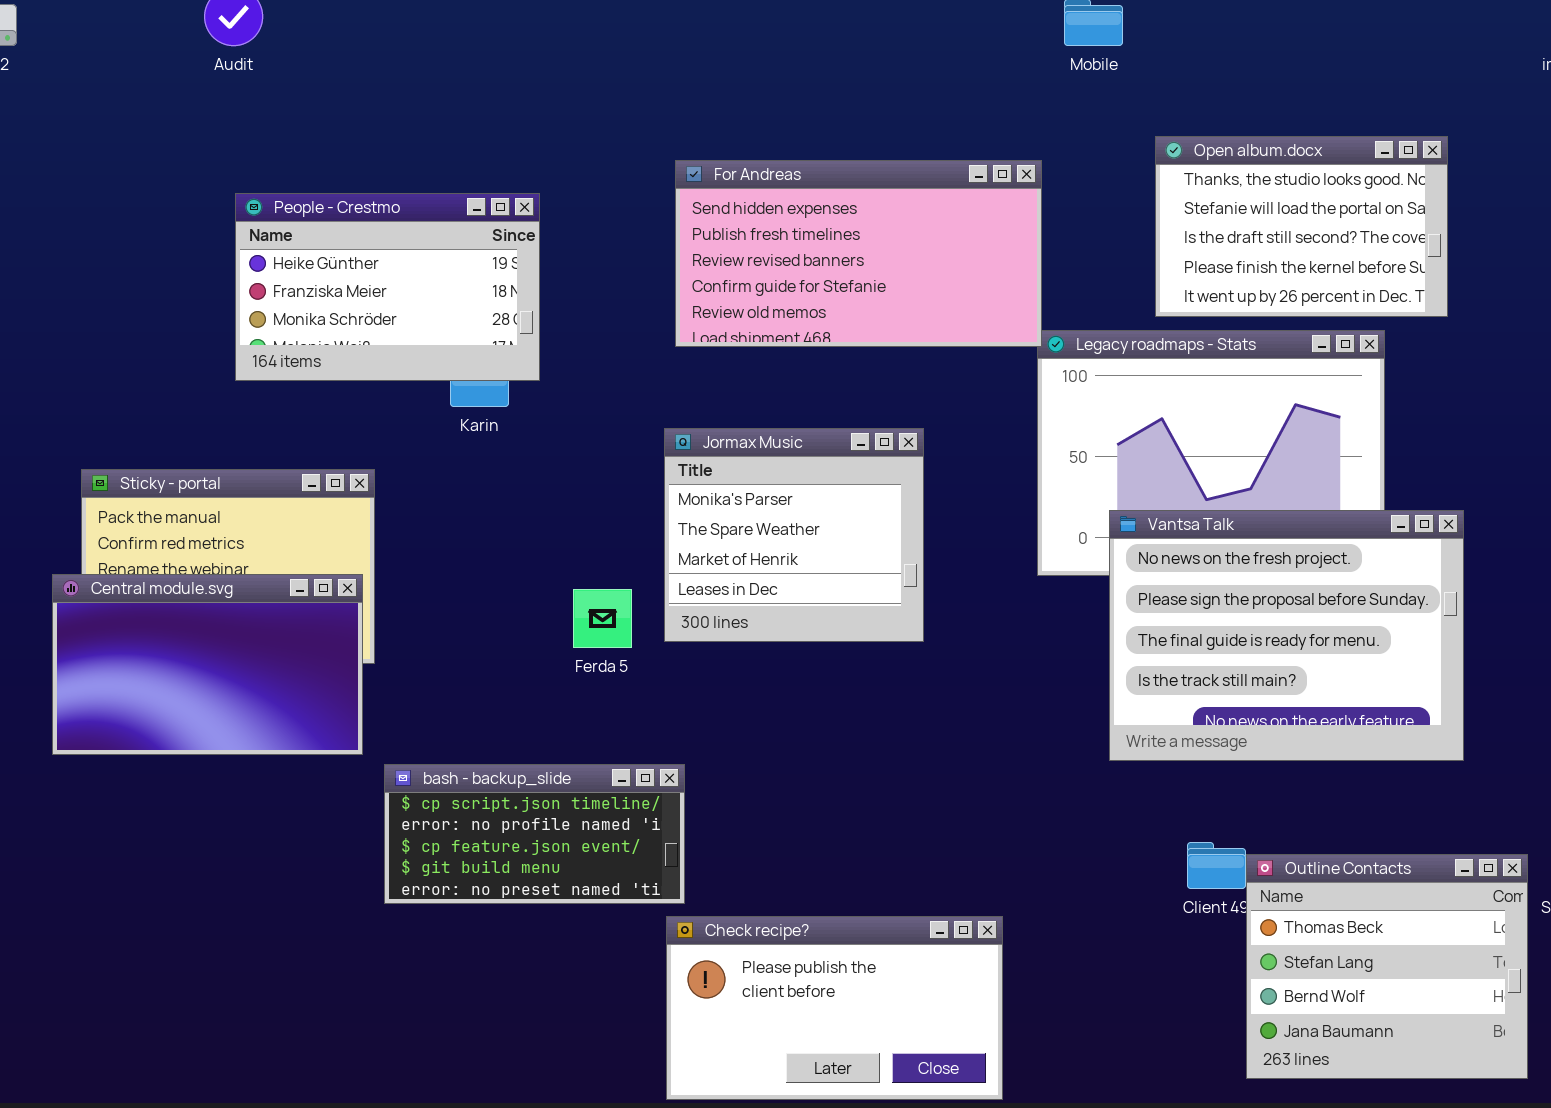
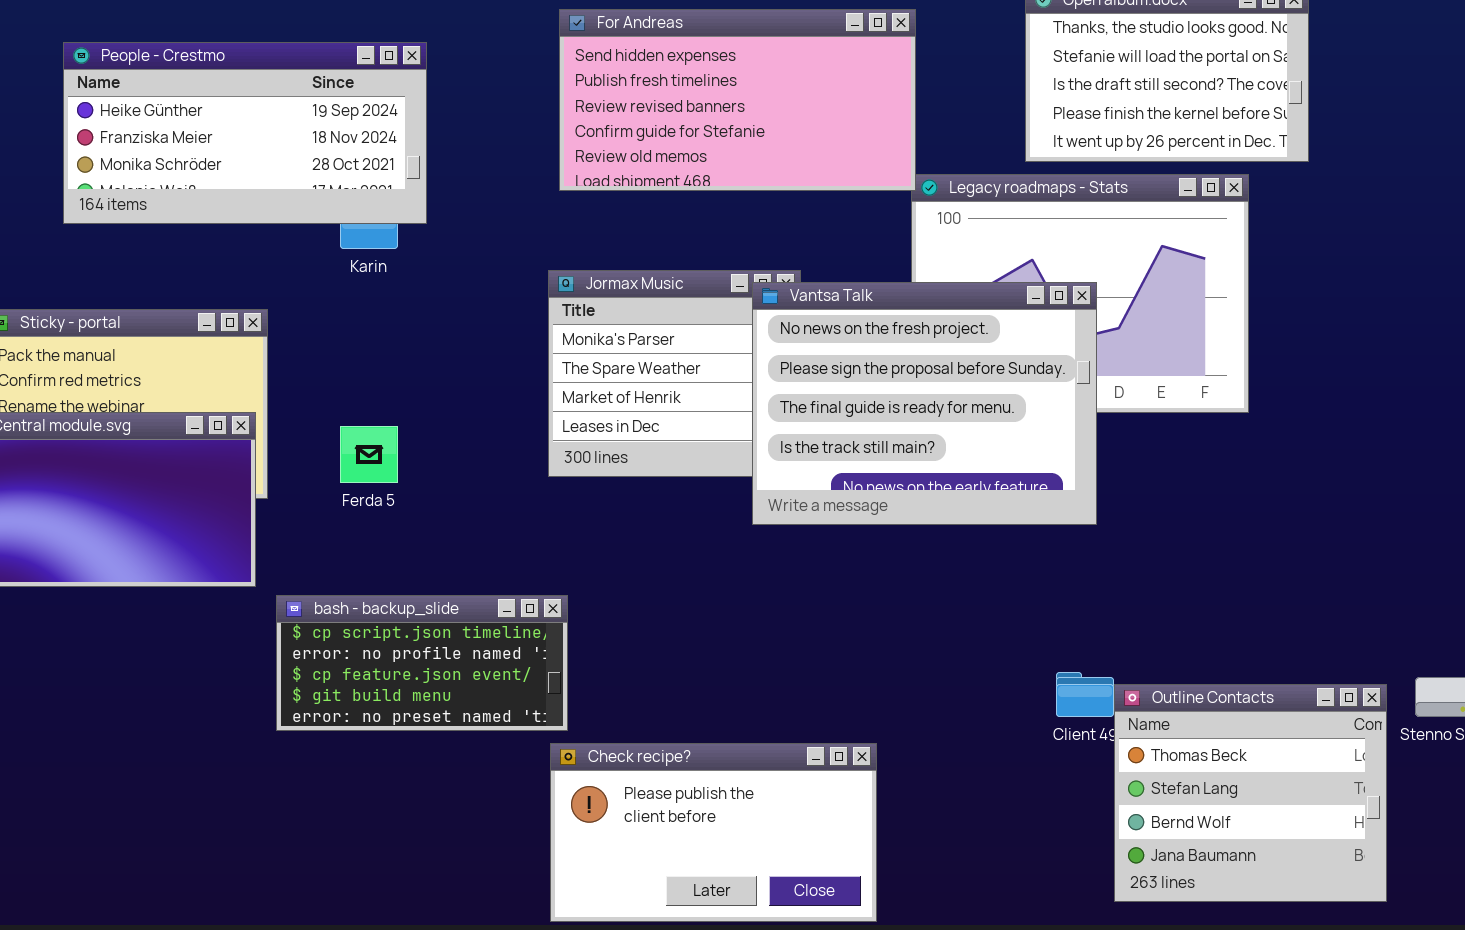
People - Crestmo: [235,193,540,381] -> [63,42,427,224], resized
Vantsa Talk: [1109,510,1464,761] -> [752,282,1097,525], moved
Ferda 5: [573,589,632,648] -> [340,426,398,483], moved

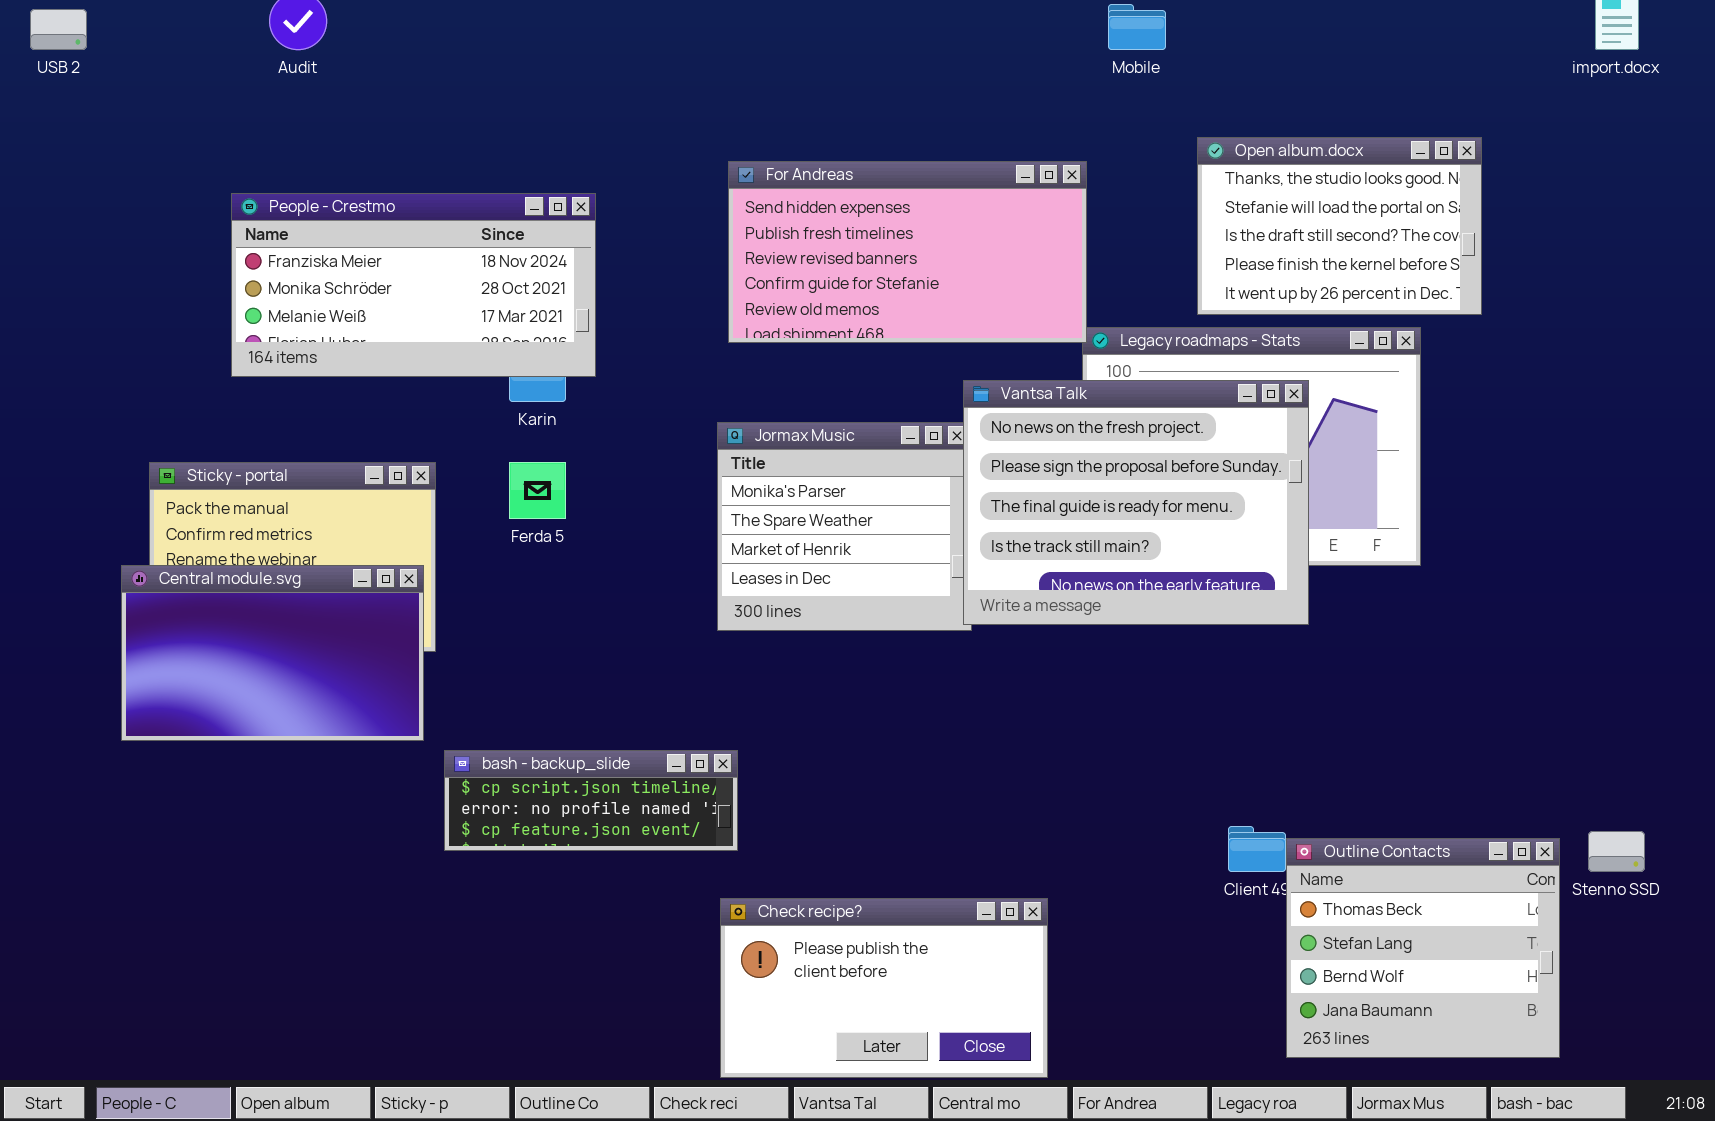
People - Crestmo: [63,42,427,224] -> [231,193,596,377], scrolled down 1 row
Vantsa Talk: [752,282,1097,525] -> [963,380,1309,625], moved
Ferda 5: [340,426,398,483] -> [509,462,566,519], moved
bash - backup_slide: [276,595,568,731] -> [444,750,738,851], resized

